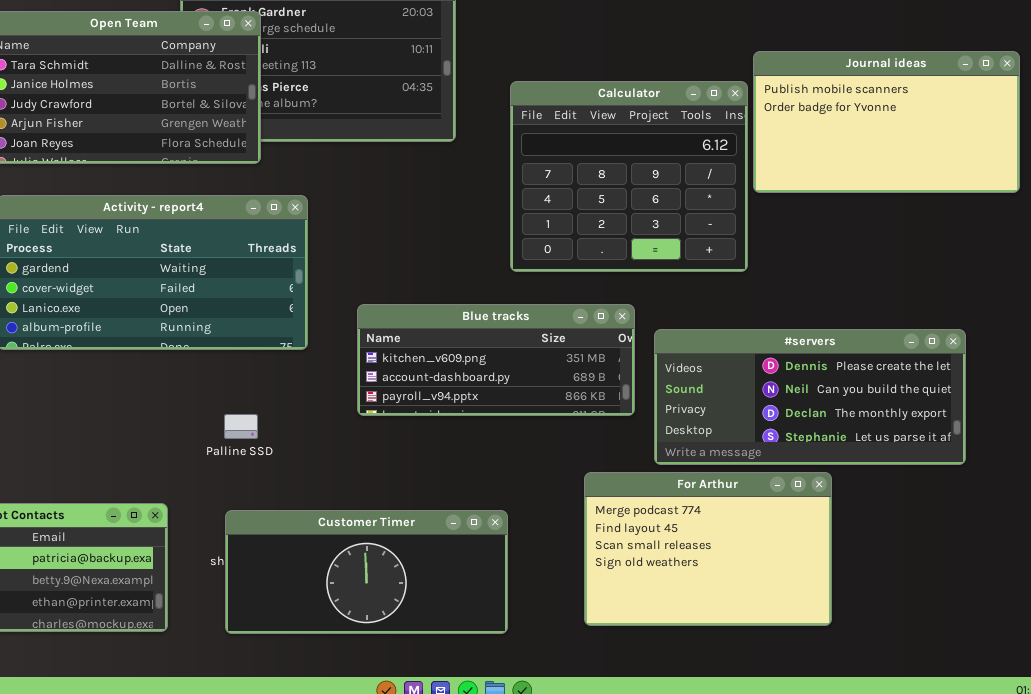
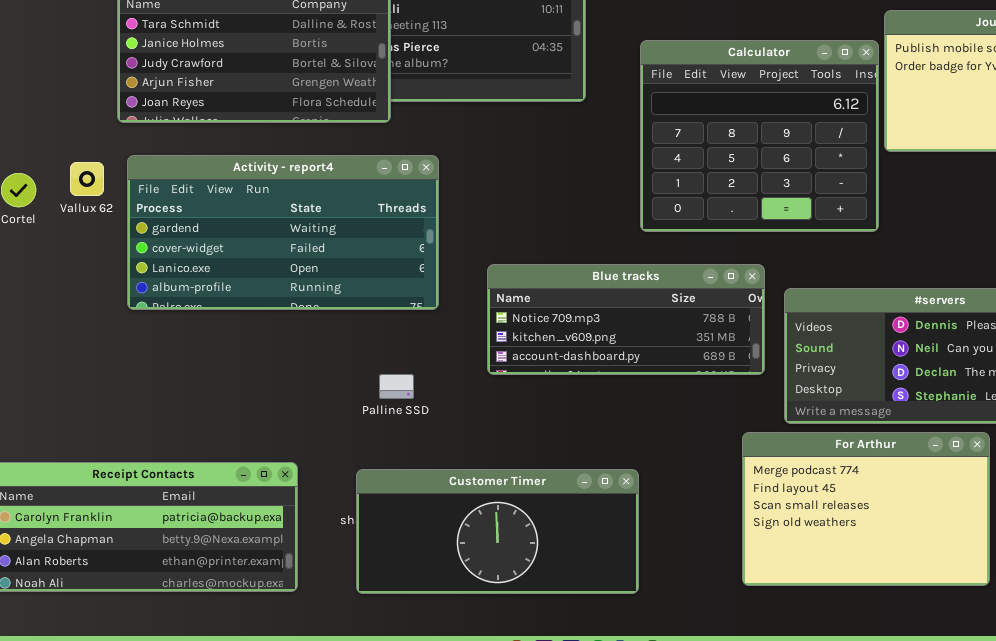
Blue tracks: [357,304,635,416] -> [487,264,765,375], scrolled up 1 row
Palline SSD: [224,414,258,439] -> [379,374,414,399], moved
For Arthur: [584,472,832,626] -> [742,432,990,586], moved

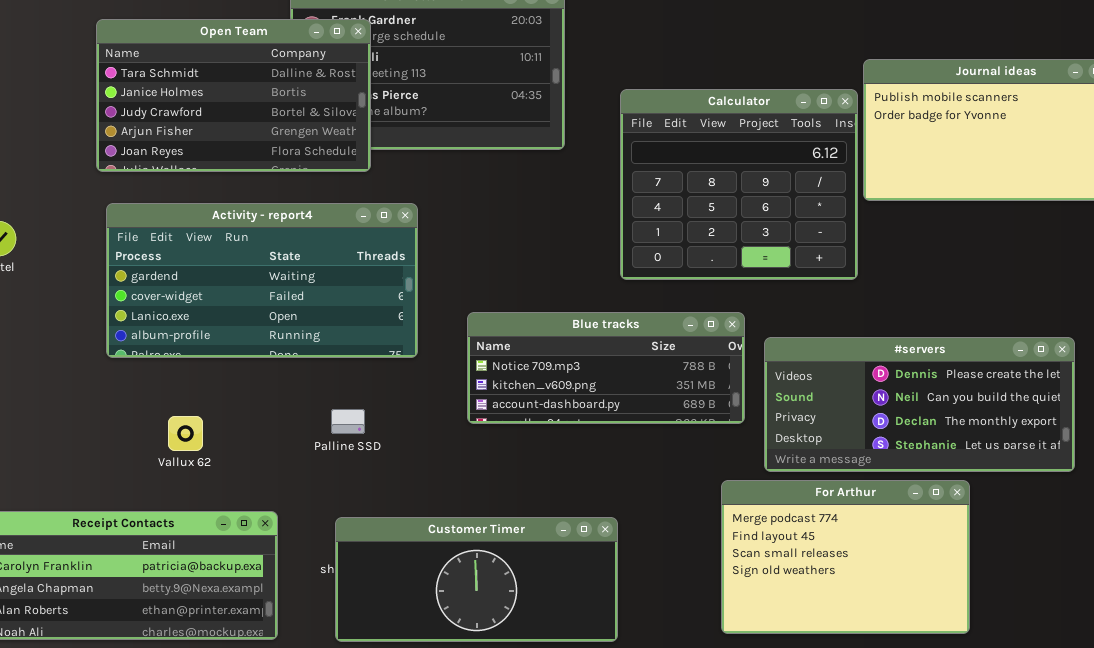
Vallux 62: [70,162,104,196] -> [168,416,203,451], moved
Palline SSD: [379,374,414,399] -> [331,409,365,434], moved

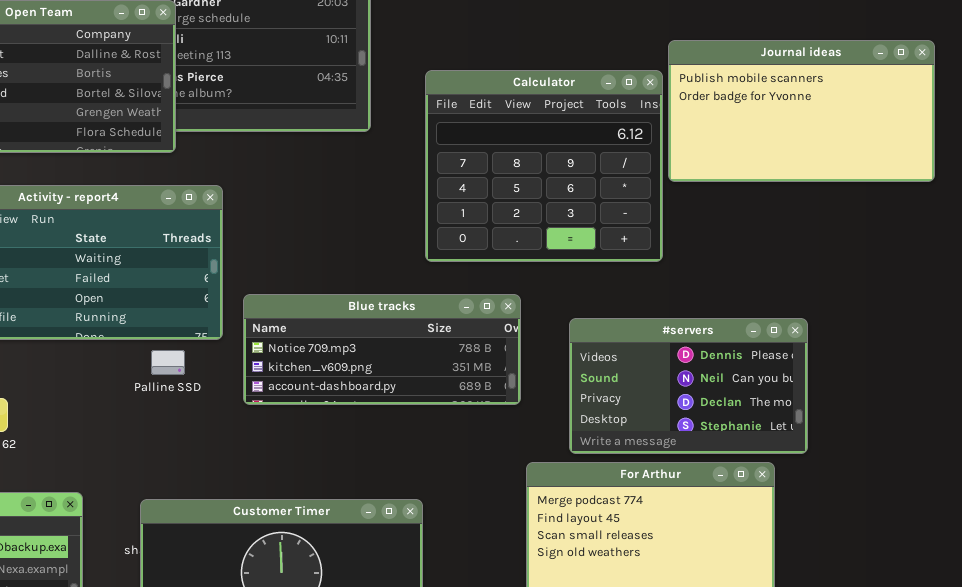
Blue tracks: [467,312,745,424] -> [243,294,521,405], moved
#servers: [764,337,1075,472] -> [569,318,808,454], resized
Palline SSD: [331,409,365,434] -> [151,350,185,375], moved

